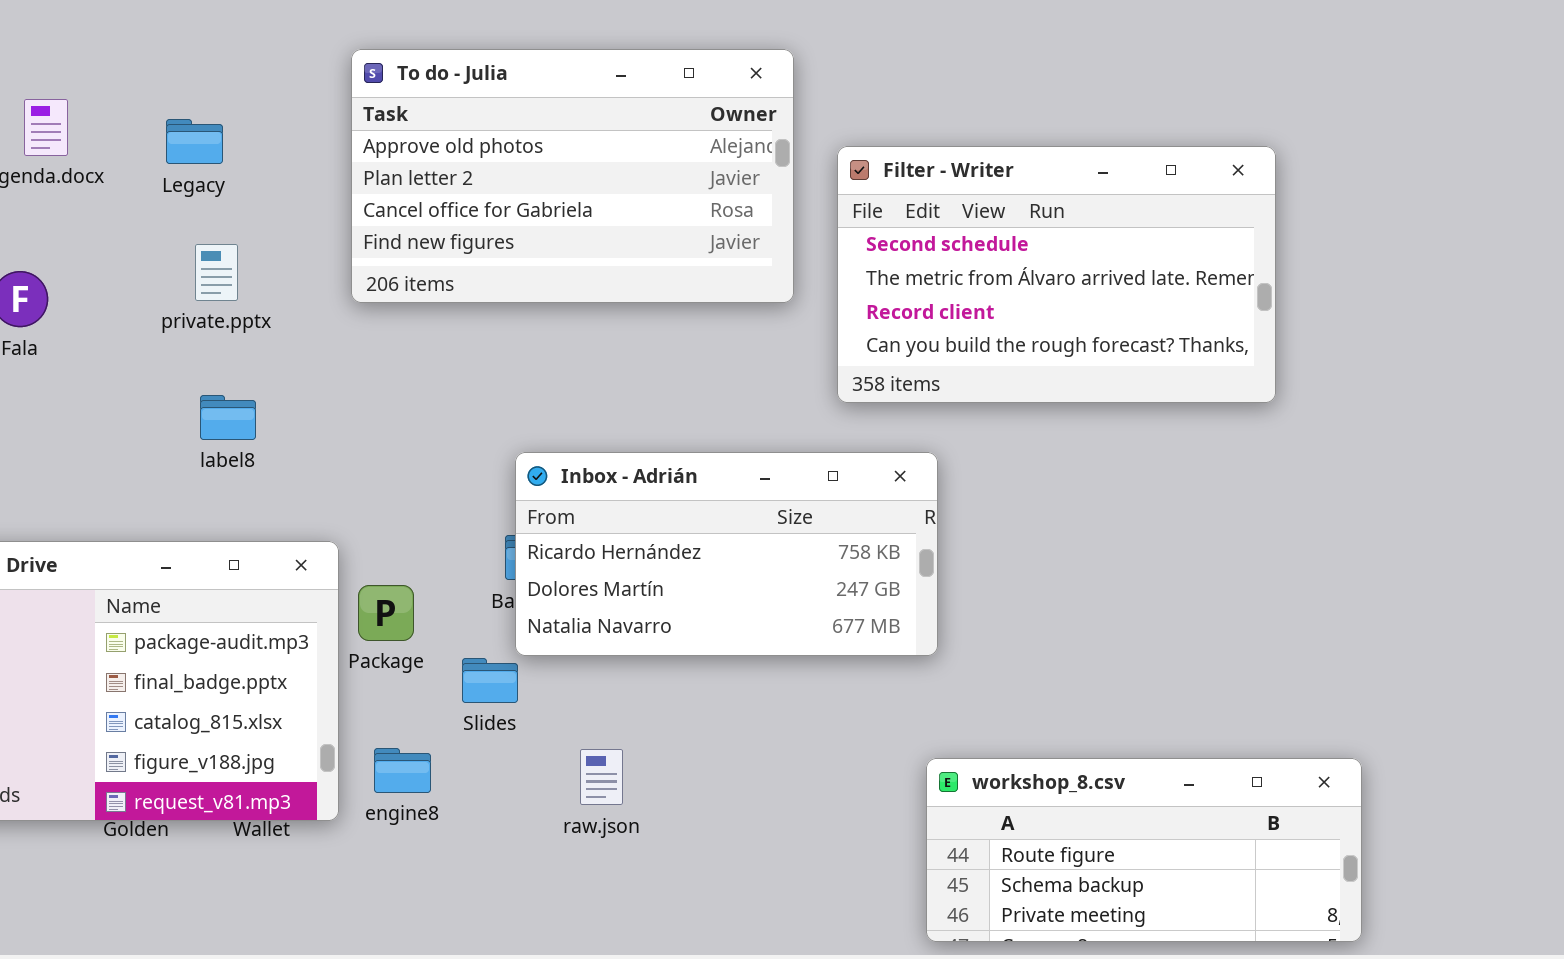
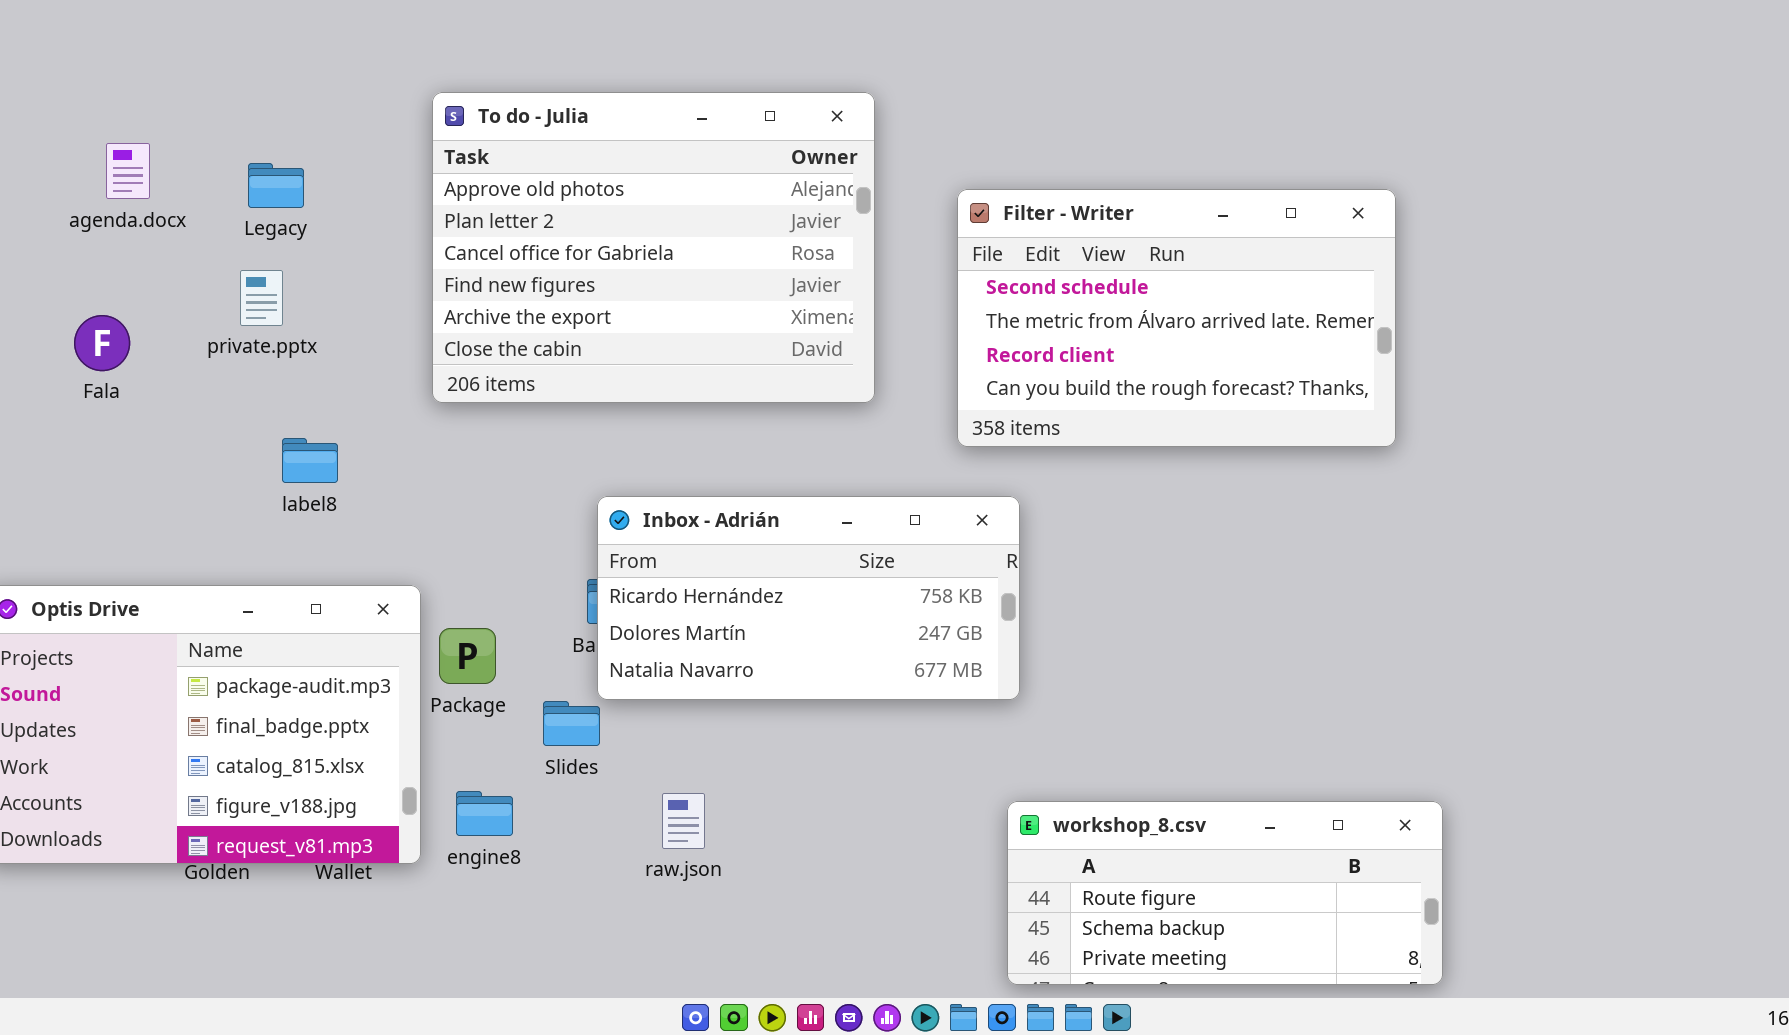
To do - Julia: [351,49,794,303] -> [432,92,875,403], resized
Filter - Writer: [837,146,1276,403] -> [957,189,1396,447], moved
private.pptx: [195,244,238,301] -> [240,270,283,326], moved

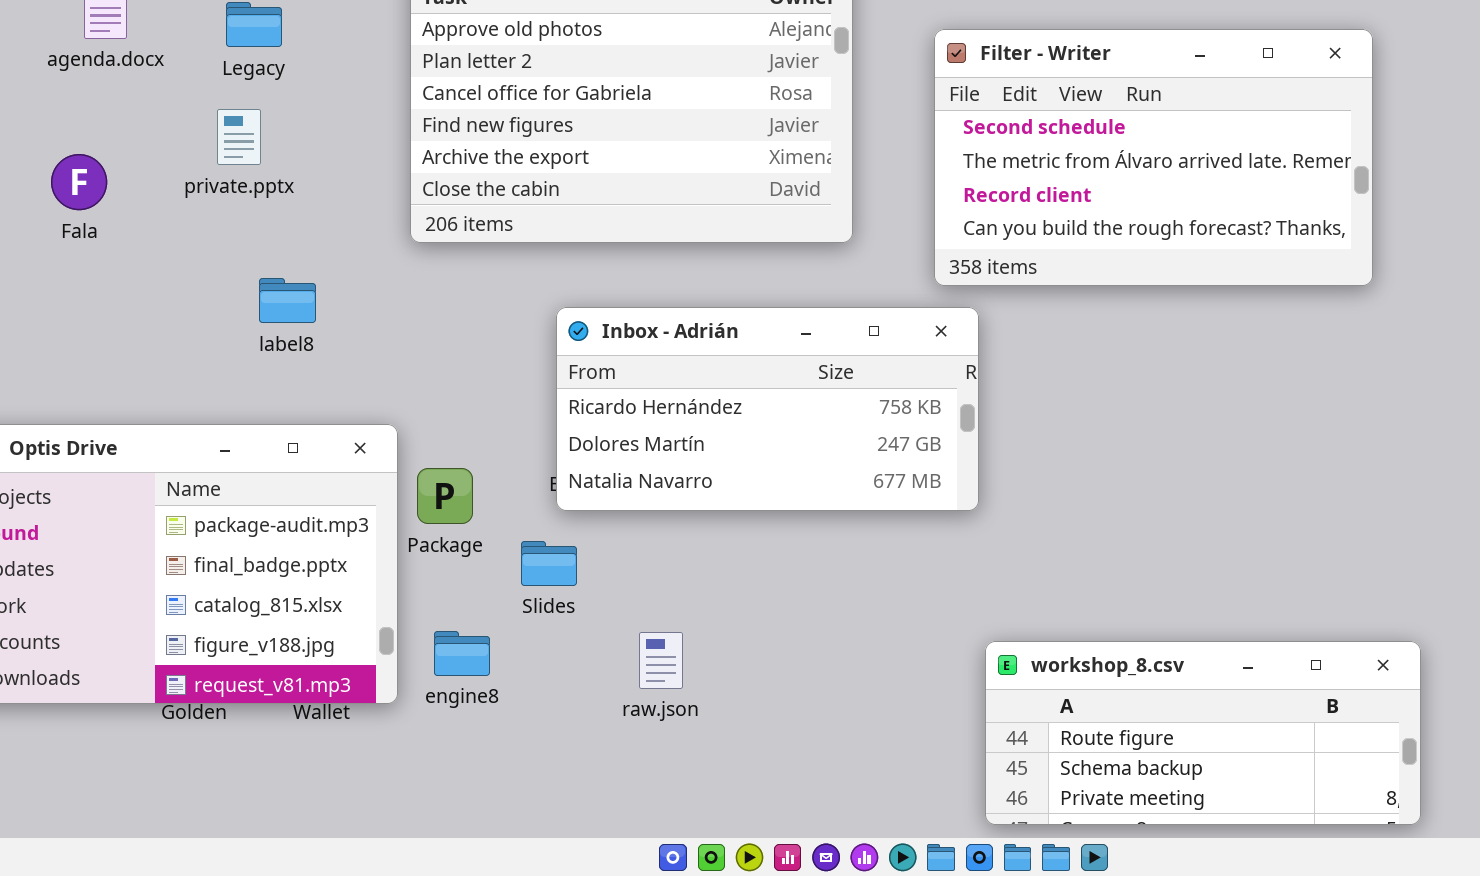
Inbox - Adrián: [597,496,1020,700] -> [556,307,979,511], moved

